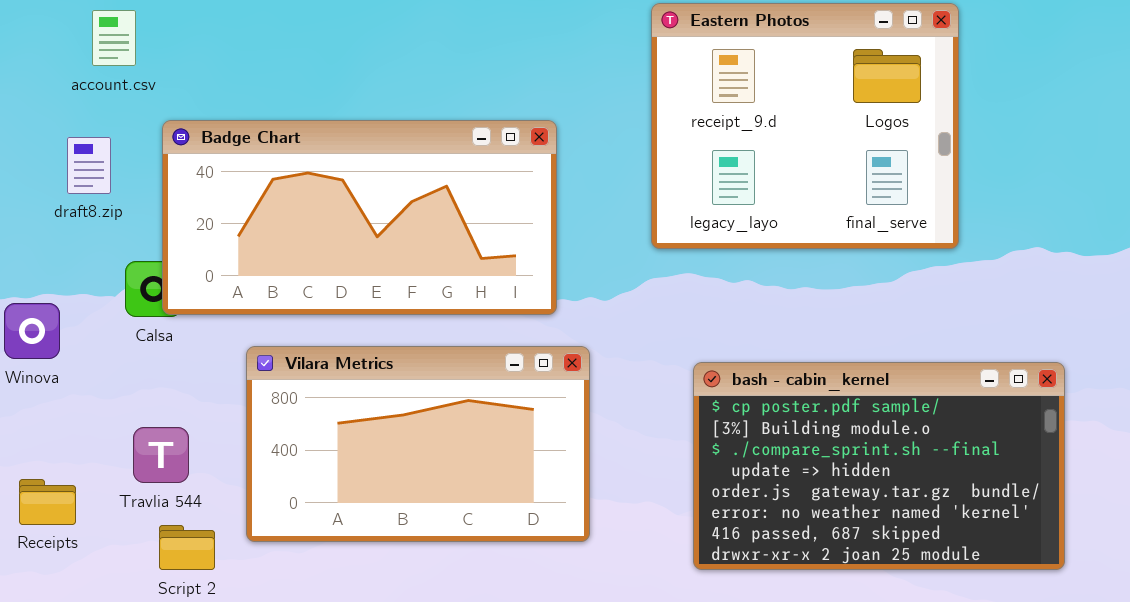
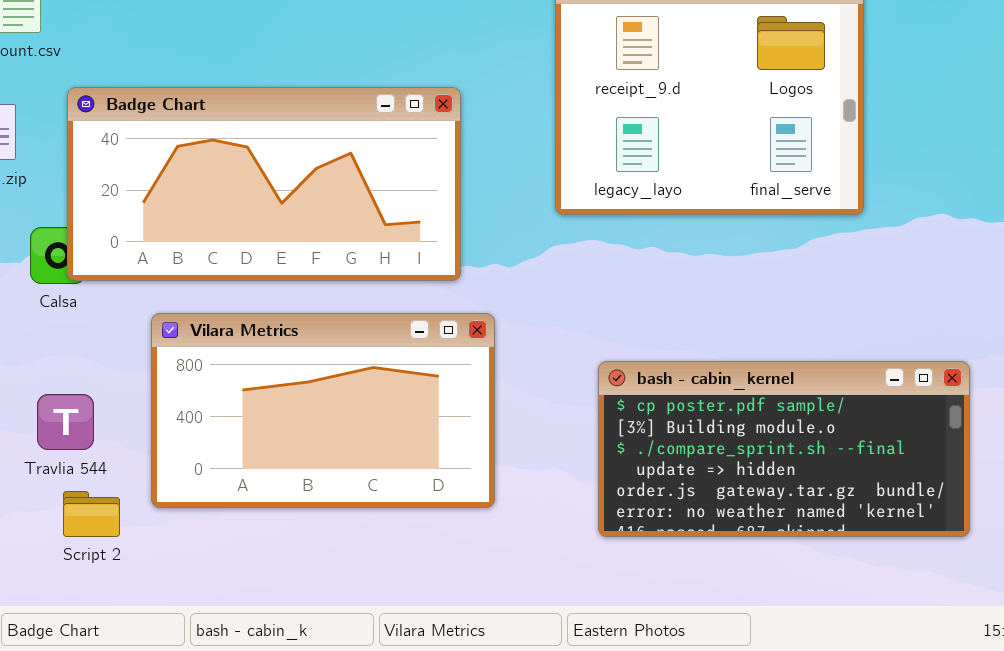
bash - cabin_kernel: [693,362,1065,570] -> [598,361,970,537], resized

